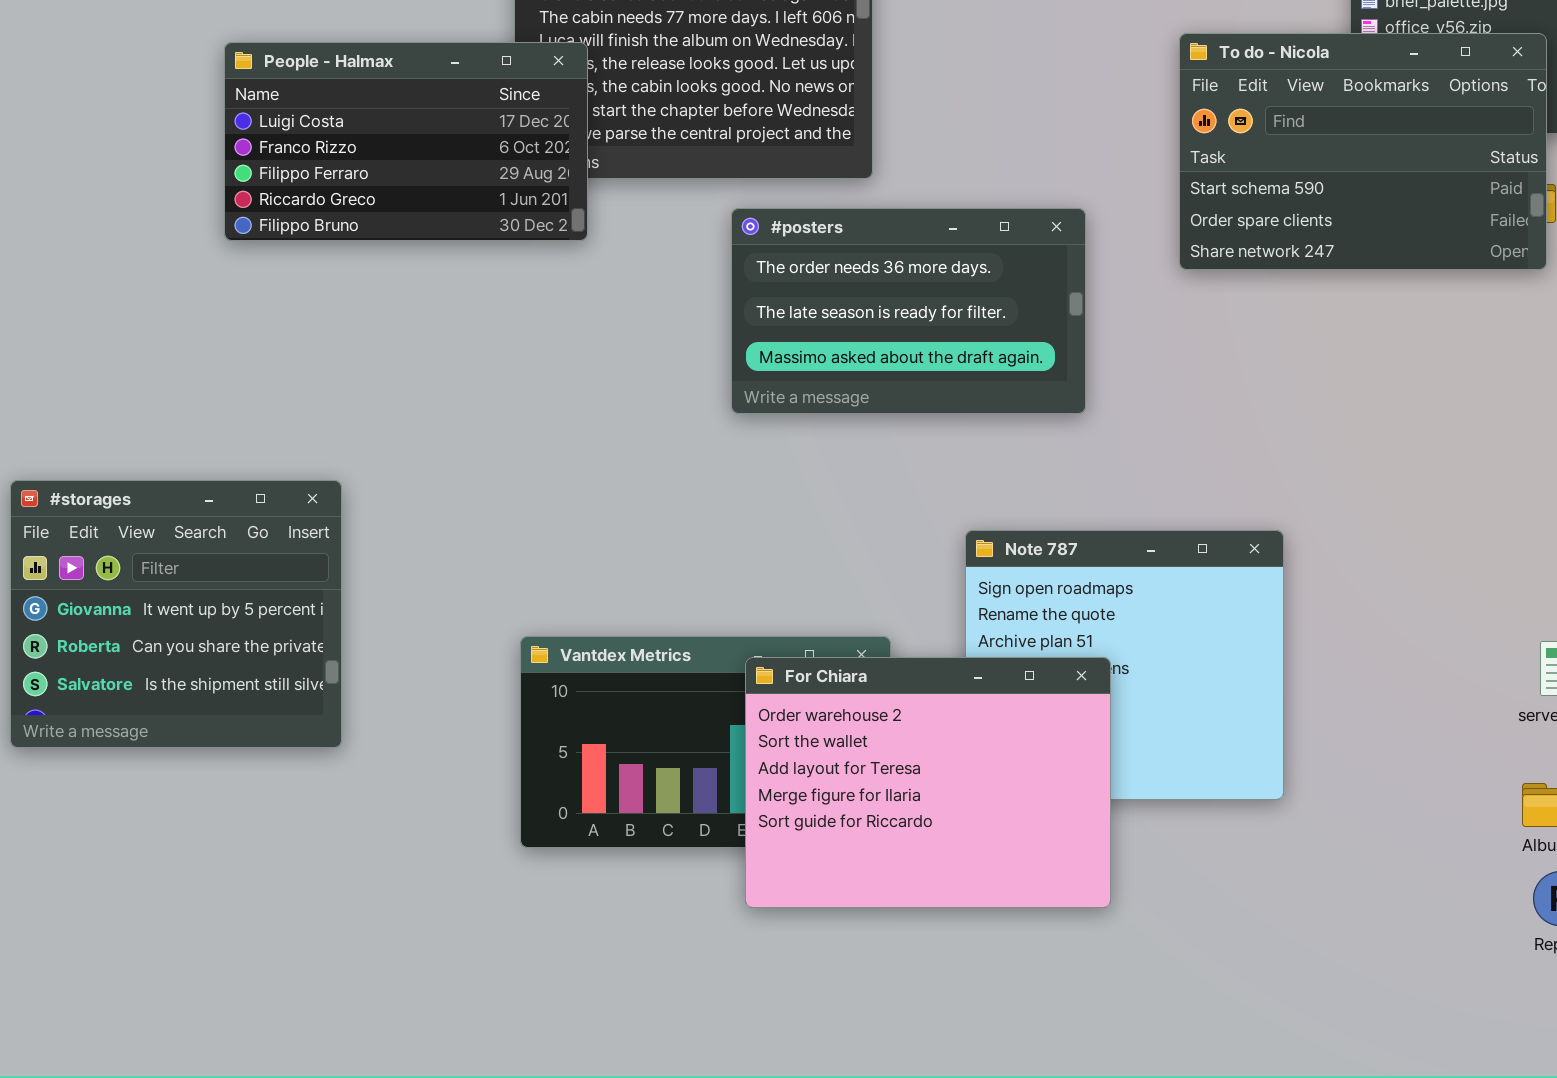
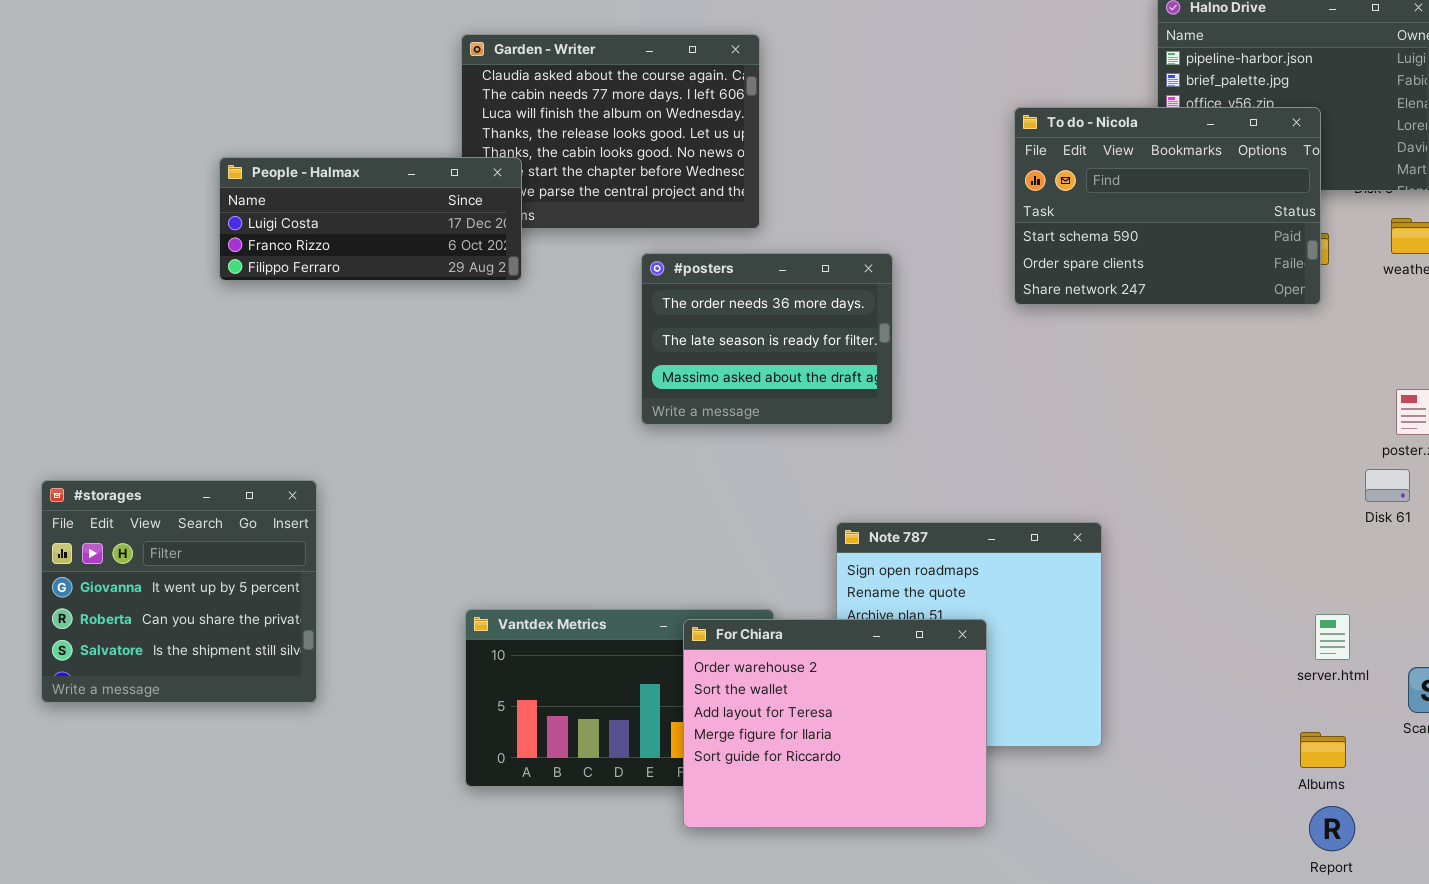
People - Halmax: [224,42,588,241] -> [219,157,522,281], resized
#posters: [731,208,1086,414] -> [641,253,893,425], resized
For Chiara: [745,657,1111,908] -> [683,619,987,828], moved

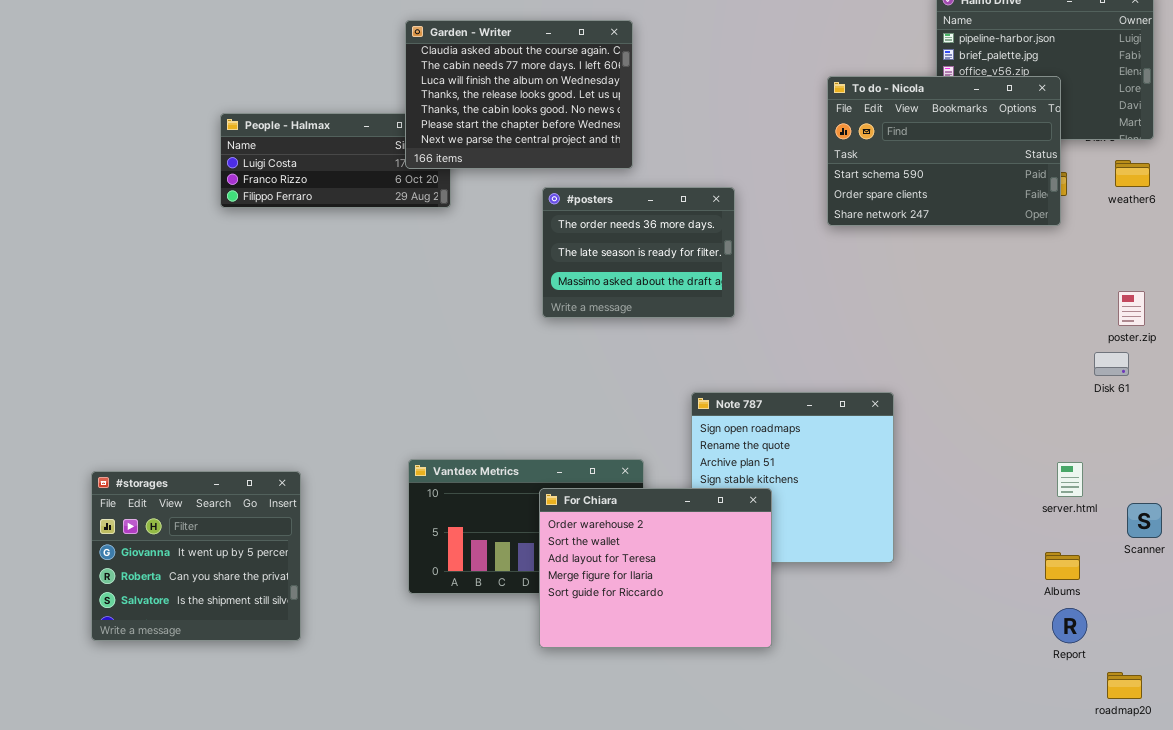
Garden - Writer: [461,34,760,229] -> [405,20,633,169], raised
#storages: [41,480,317,703] -> [91,471,301,641], moved
For Chiara: [683,619,987,828] -> [539,488,772,648], moved

